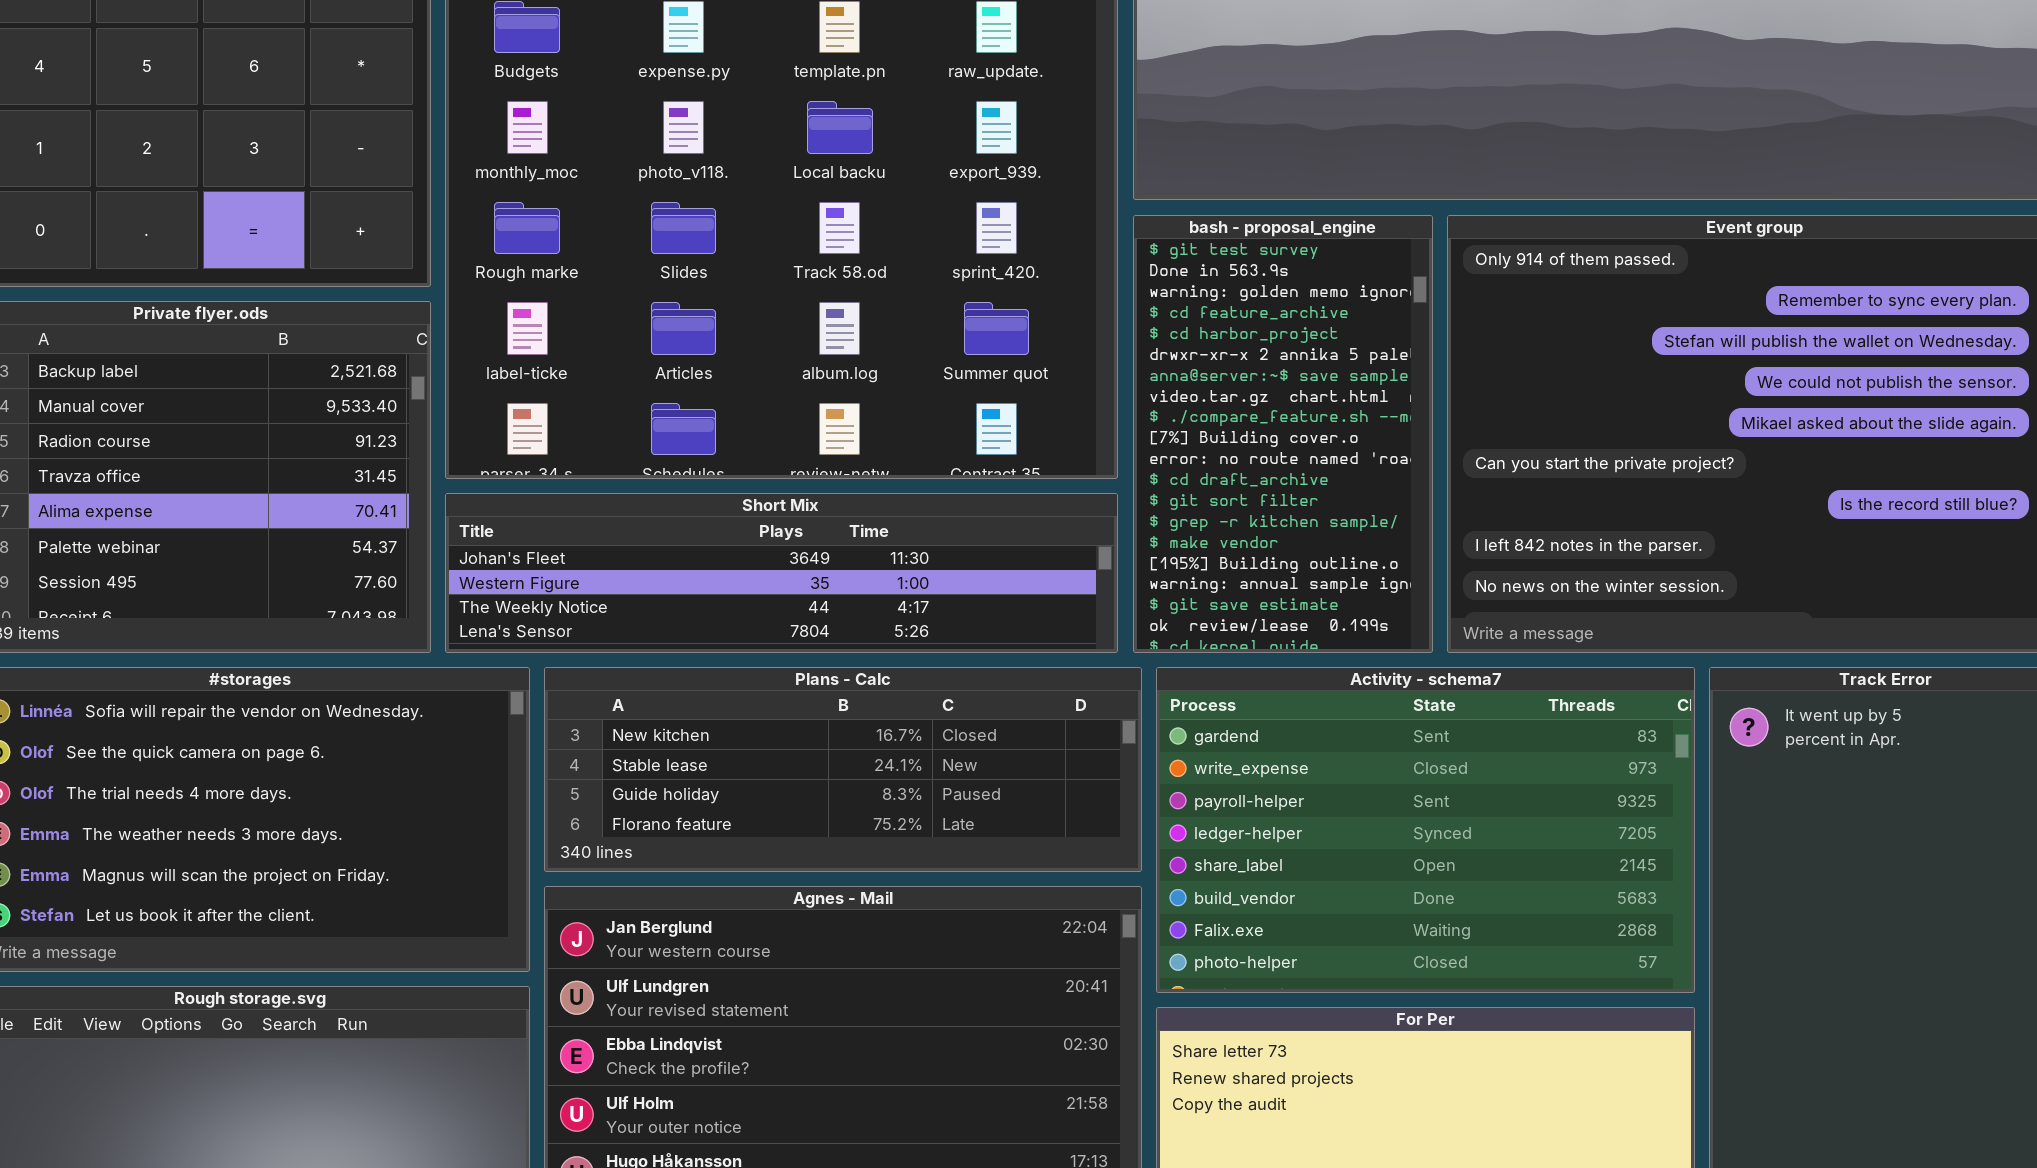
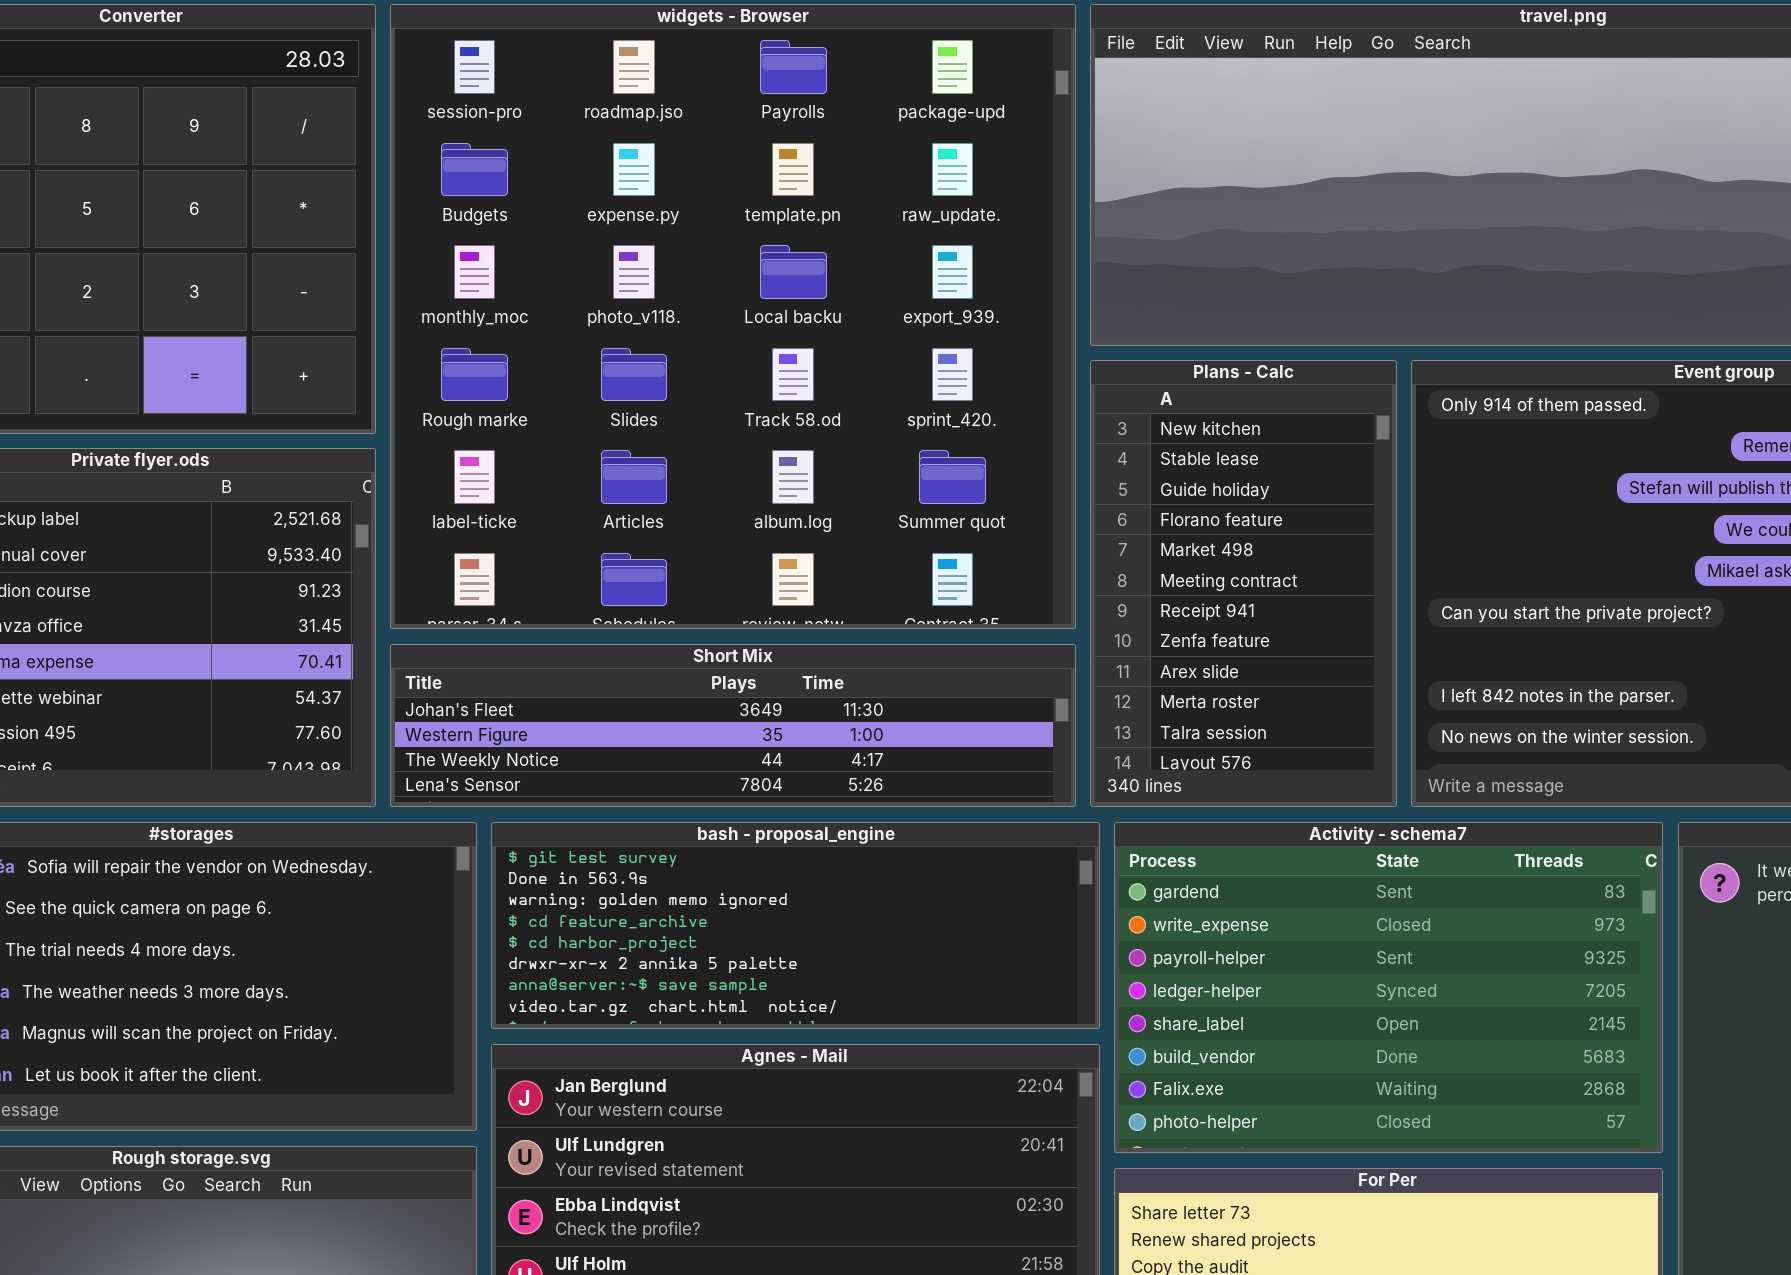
bash - proposal_engine: [1133,215,1433,653] -> [491,822,1100,1029], moved, resized
Plans - Calc: [544,667,1142,872] -> [1090,360,1397,807], moved, resized

